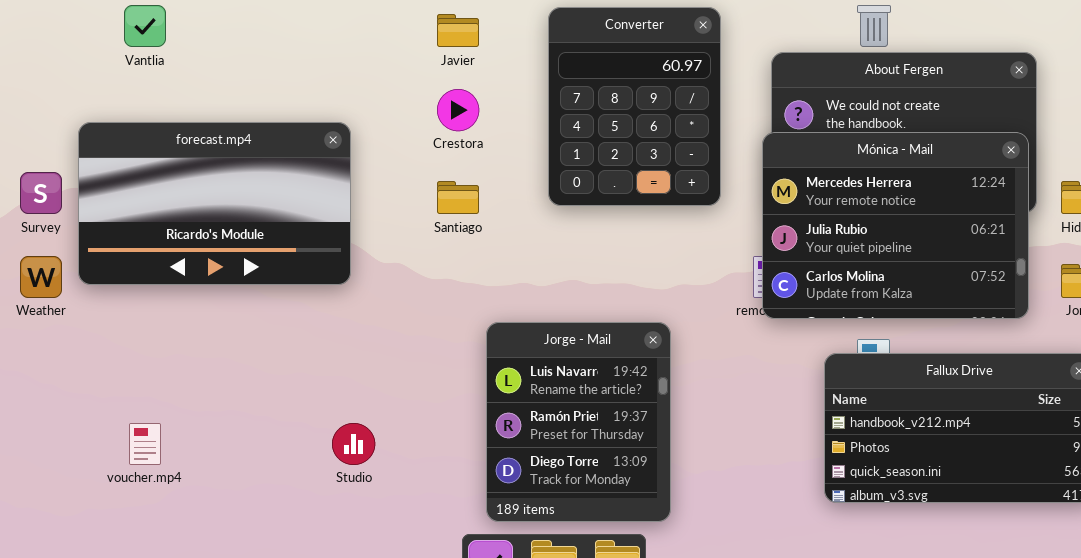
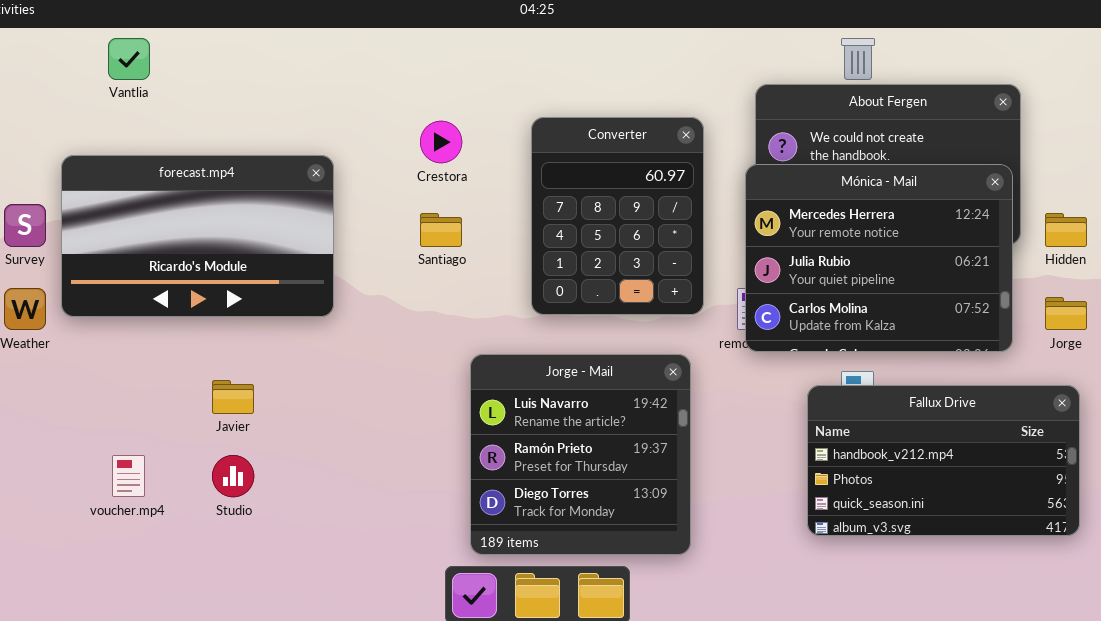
Converter: [548,7,721,206] -> [531,117,704,315], moved
Javier: [437,14,479,47] -> [212,380,254,414], moved
Jorge - Mail: [486,322,671,522] -> [470,354,691,555], resized
Studio: [332,423,375,465] -> [212,455,254,497], moved

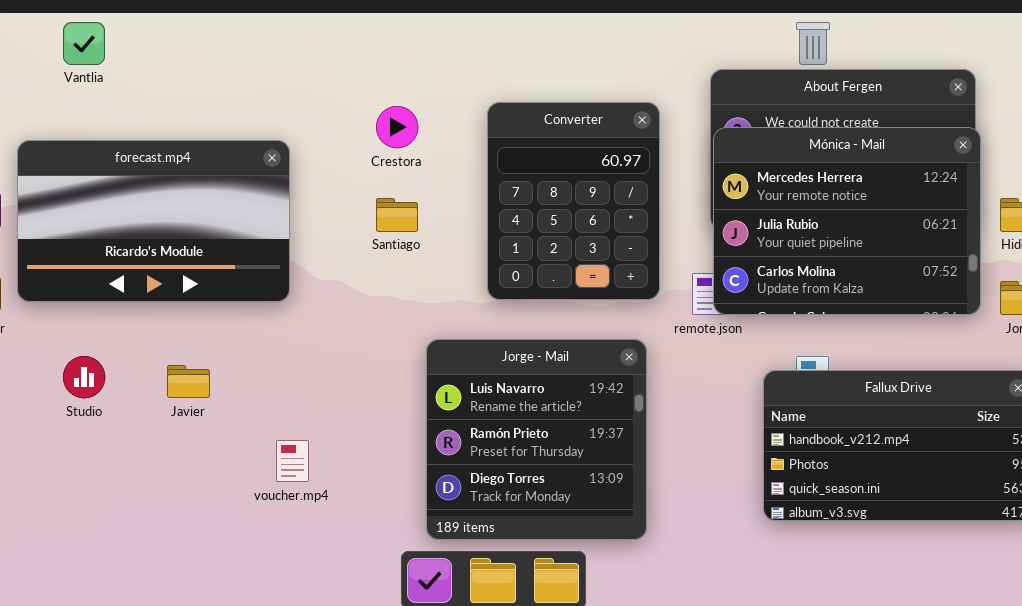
Mónica - Mail: [745,164,1013,352] -> [713,127,981,315], moved
voucher.mp4: [112,455,145,497] -> [276,440,309,482], moved
Studio: [212,455,254,497] -> [63,356,105,398], moved

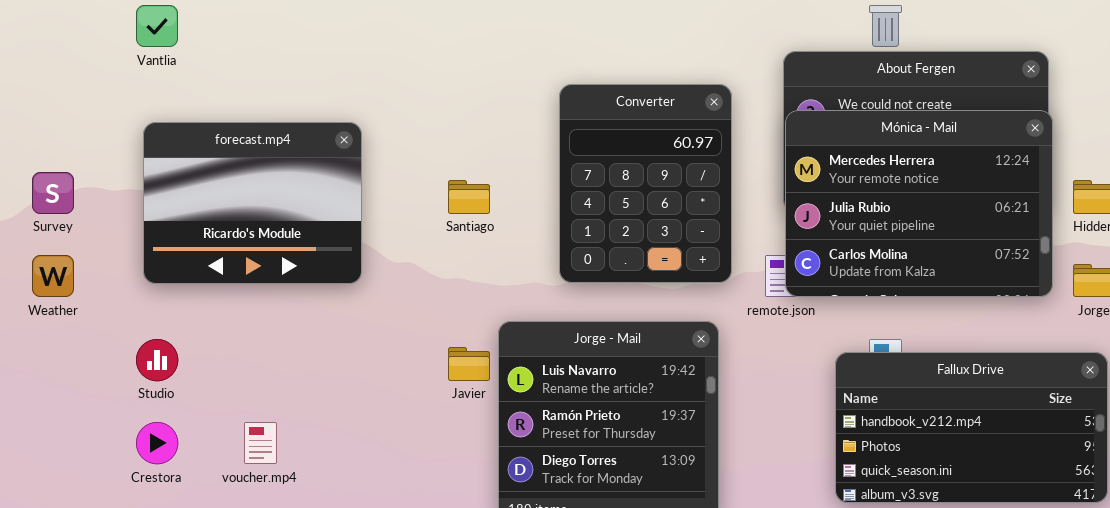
Crestora: [376,106,418,148] -> [136,422,178,464], moved
forecast.mp4: [17,140,290,302] -> [143,122,362,284], resized
Javier: [167,365,210,398] -> [448,347,490,381], moved
voucher.mp4: [276,440,309,482] -> [244,422,277,464], moved

